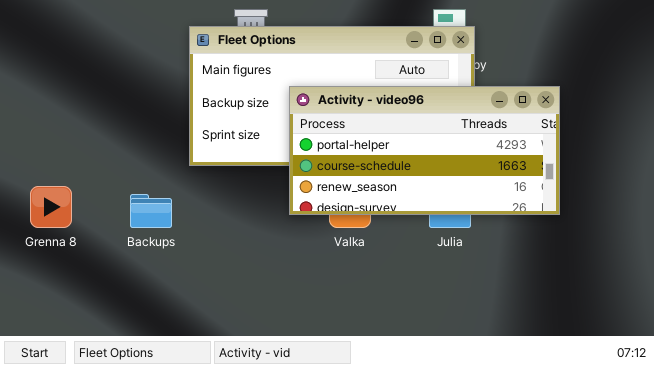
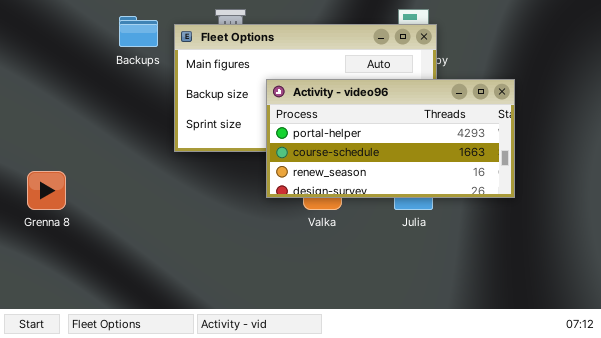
Backups: [130,194,172,228] -> [119,16,158,47], moved

